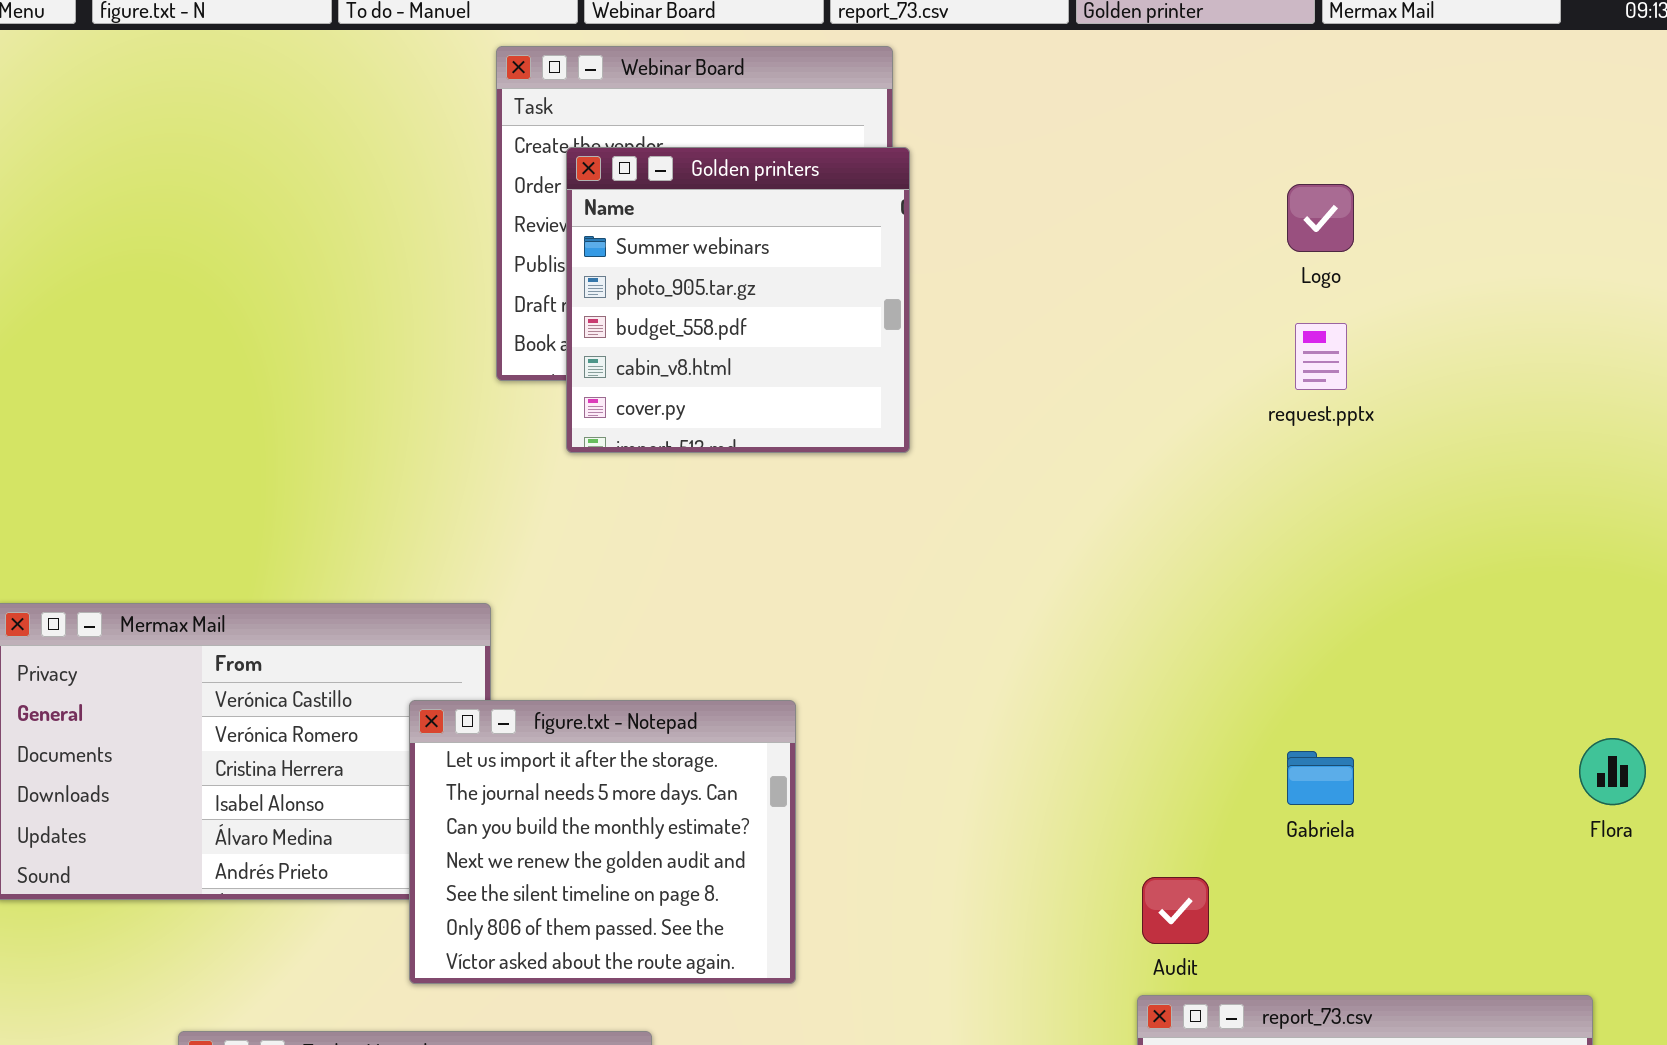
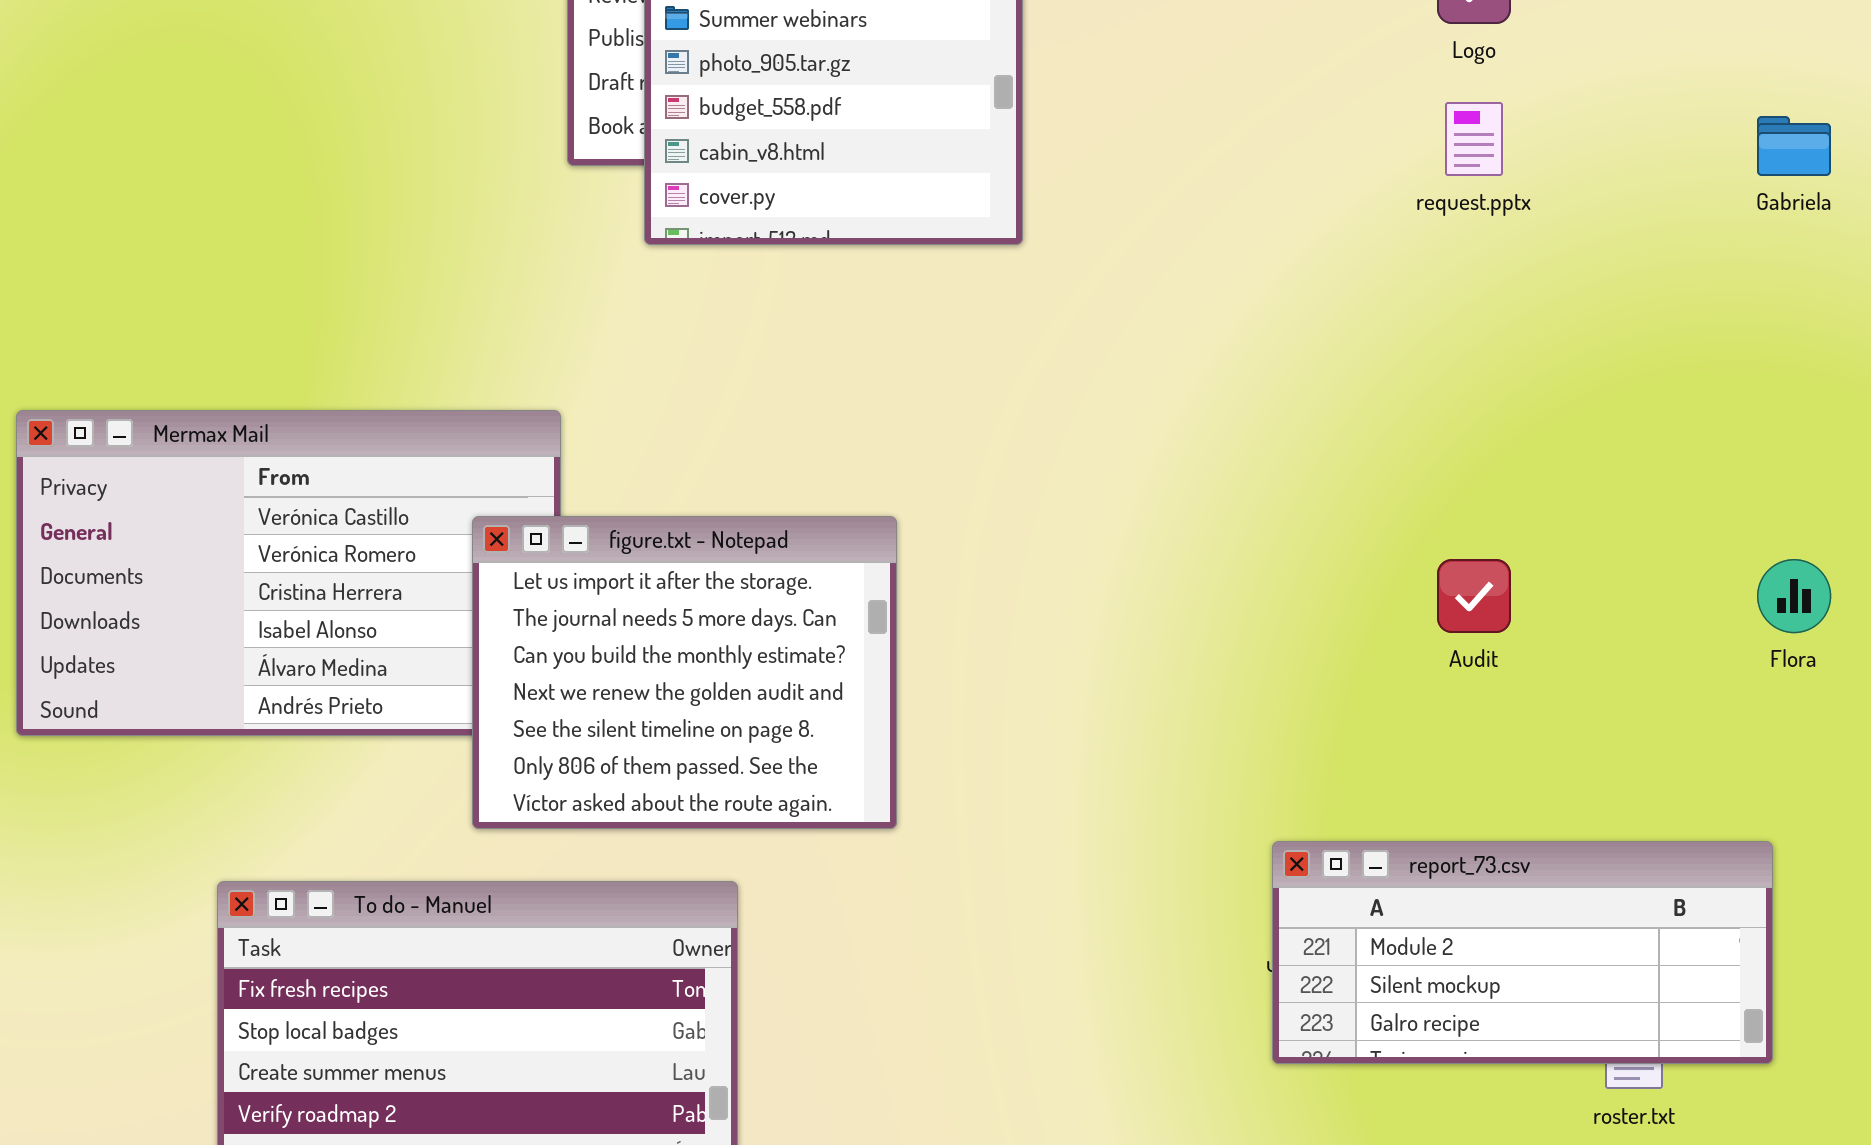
Gabriela: [1287,751,1354,805] -> [1757,116,1831,176], moved
Audit: [1142,877,1209,944] -> [1437,559,1511,633], moved

